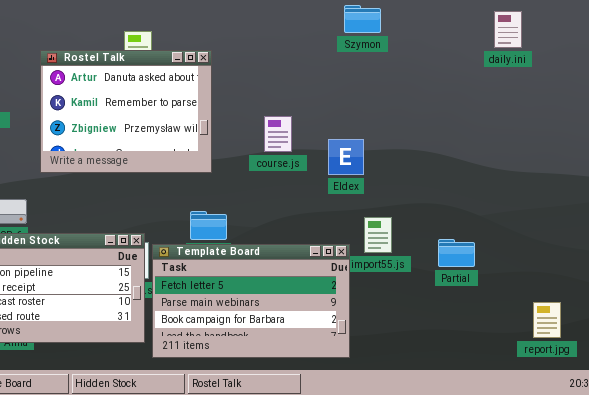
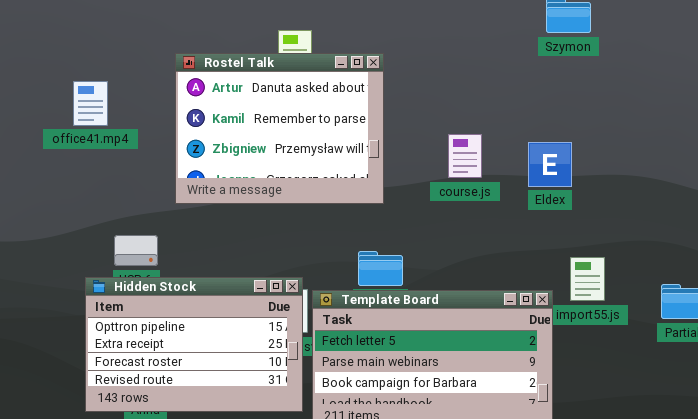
Eldex: [328,139,364,175] -> [528,142,572,187], moved

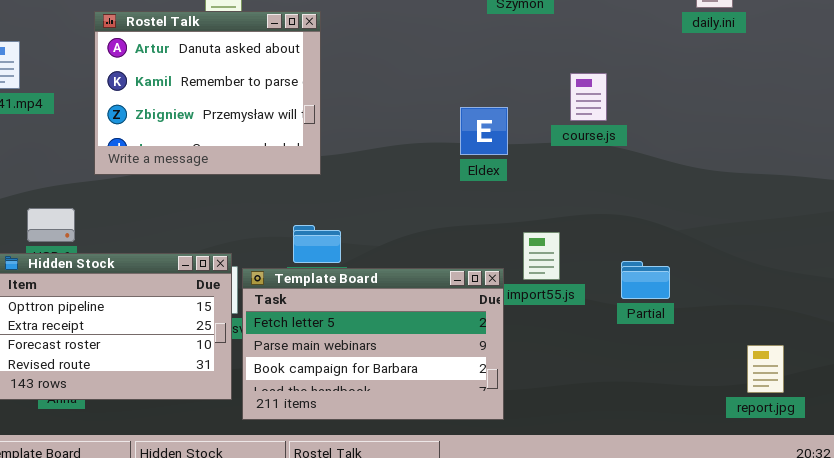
course.js: [448,134,482,178] -> [570,73,607,121], moved
Eldex: [528,142,572,187] -> [460,107,508,155], moved

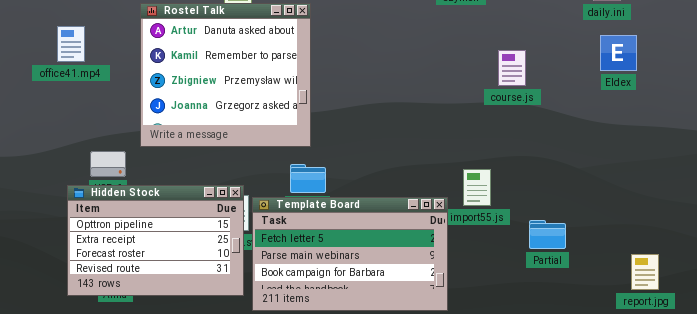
Rostel Talk: [94,11,321,175] -> [140,3,311,147], resized
Eldex: [460,107,508,155] -> [600,35,637,71], moved
Partial: [621,261,670,299] -> [529,220,566,249], moved

